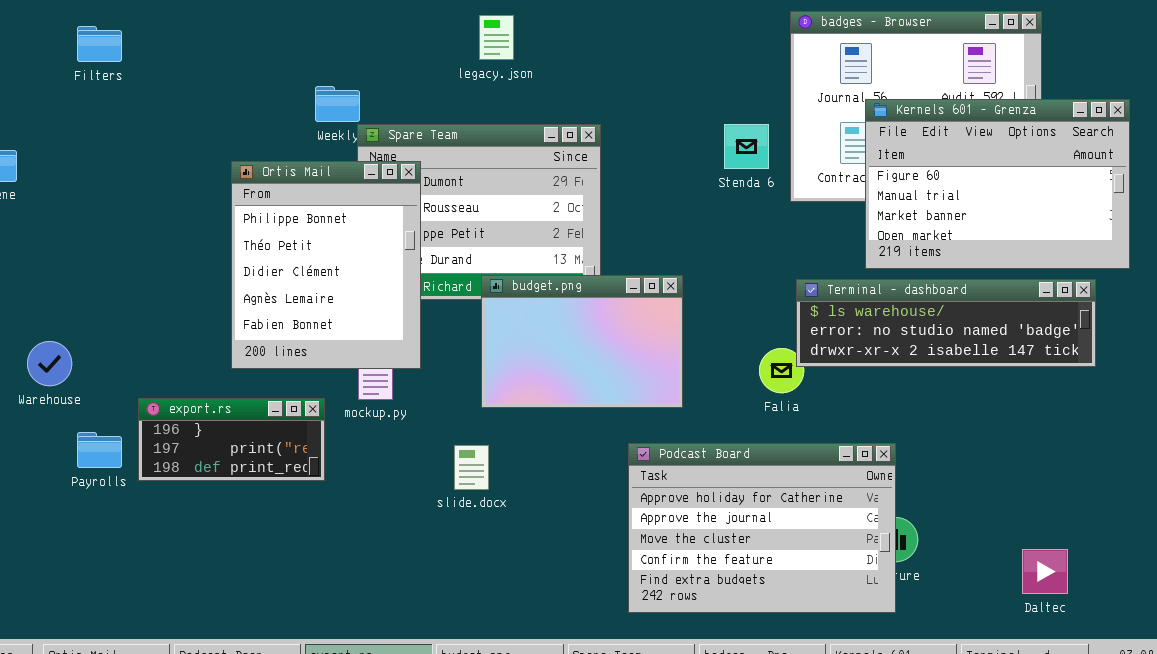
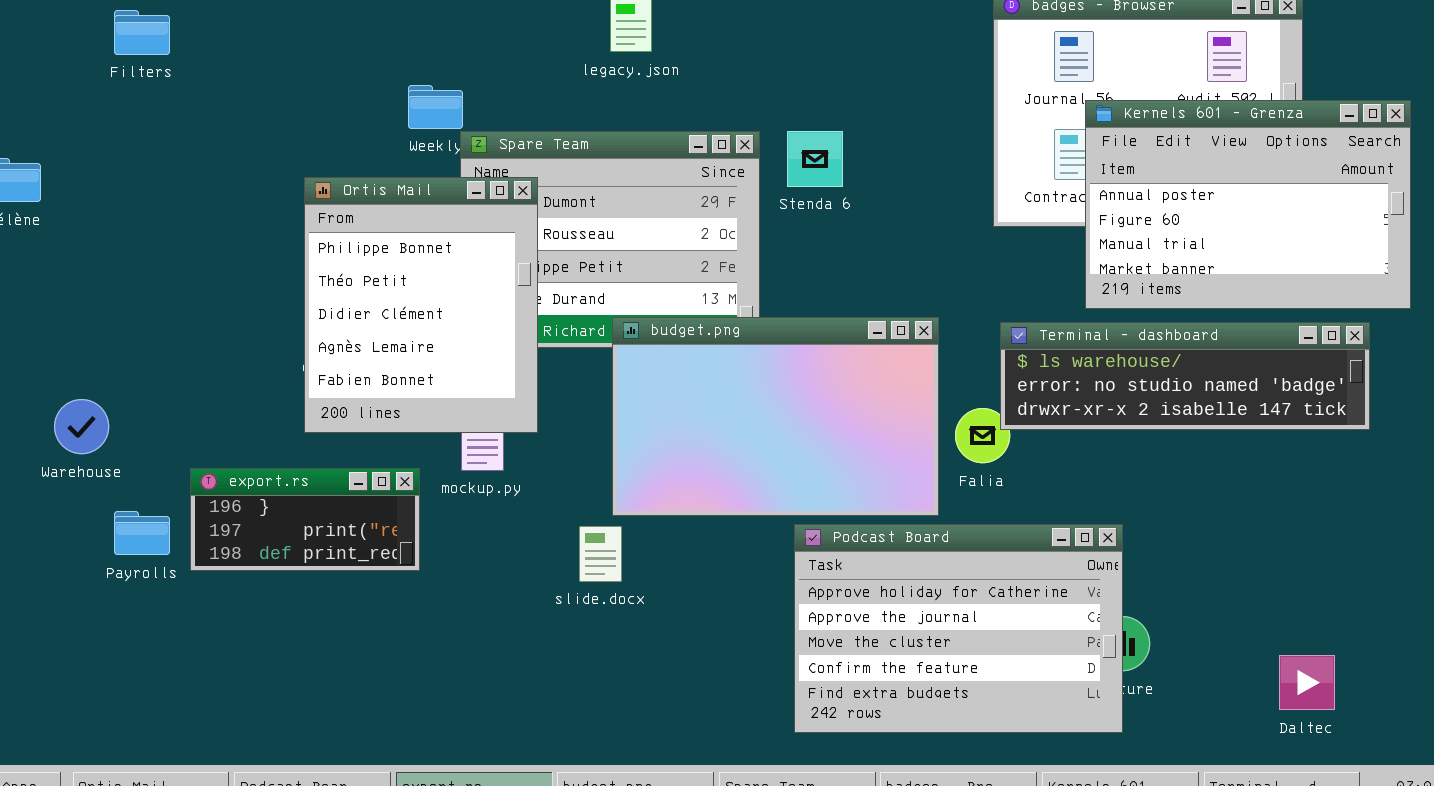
Kernels 601 - Grenza: [865,99,1130,269] -> [1085,100,1411,309], scrolled up 1 row
Stenda 6: [724,124,769,169] -> [787,131,843,187], moved
budget.png: [481,275,683,408] -> [612,317,939,516], resized

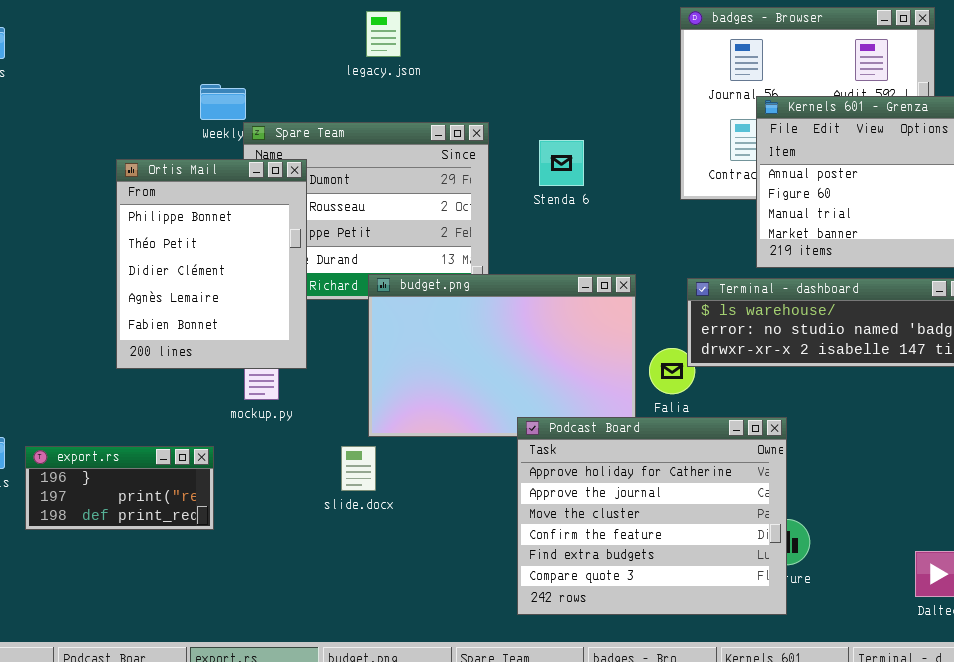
Stenda 6: [787,131,843,187] -> [539,140,584,186], moved
export.rs: [190,468,420,571] -> [25,446,214,530], moved
Podcast Board: [794,524,1123,733] -> [517,417,787,615], resized

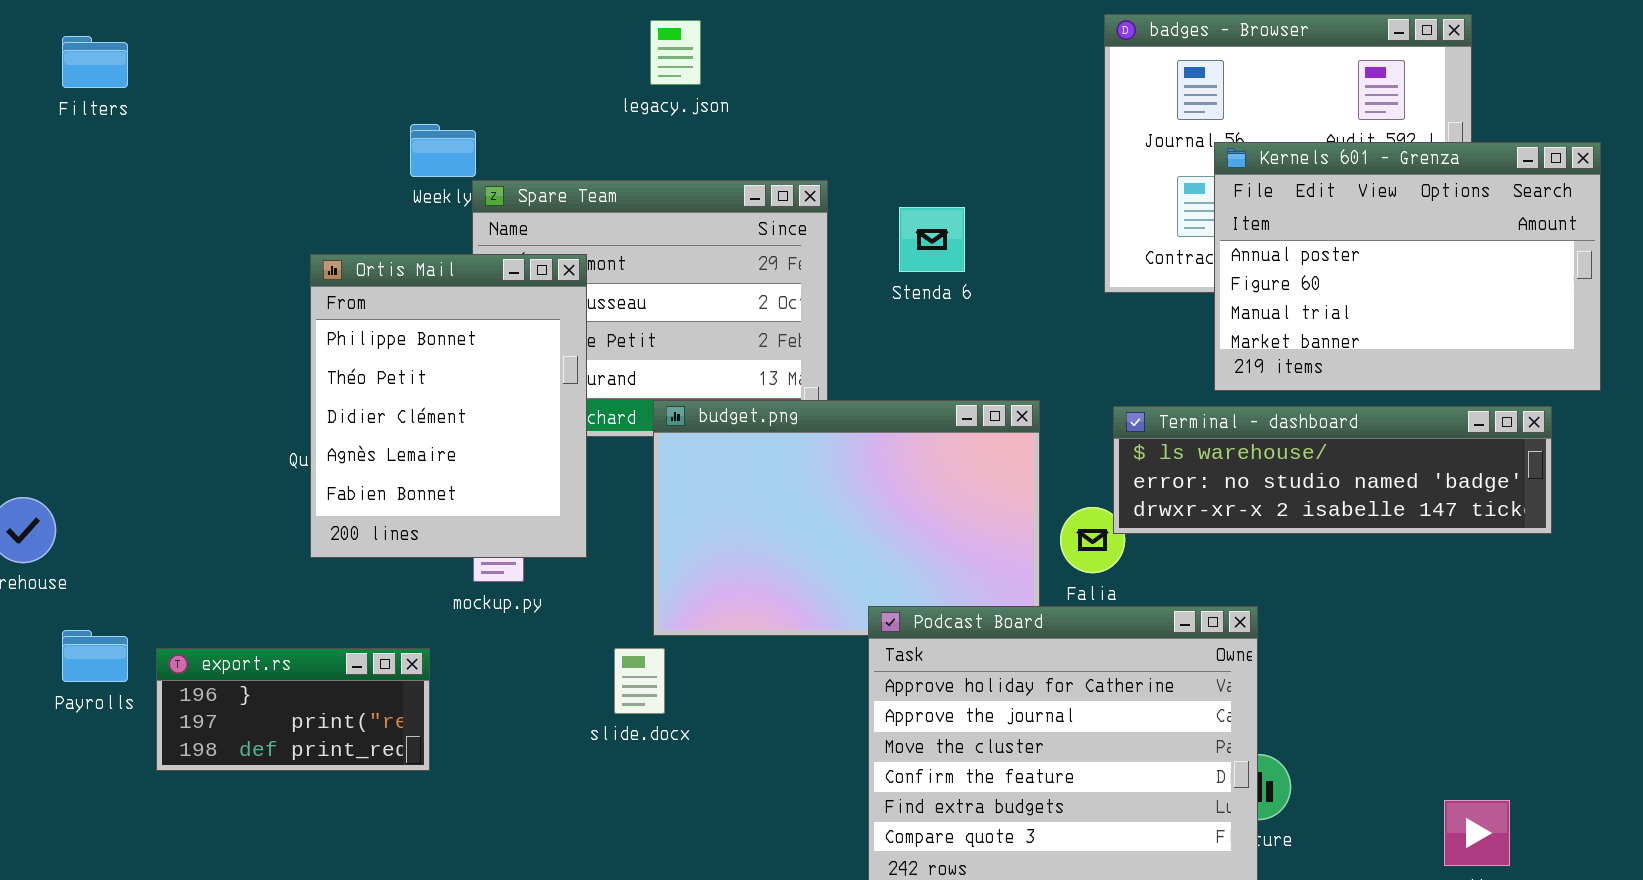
Ortis Mail: [116,159,307,369] -> [310,254,587,558], moved

